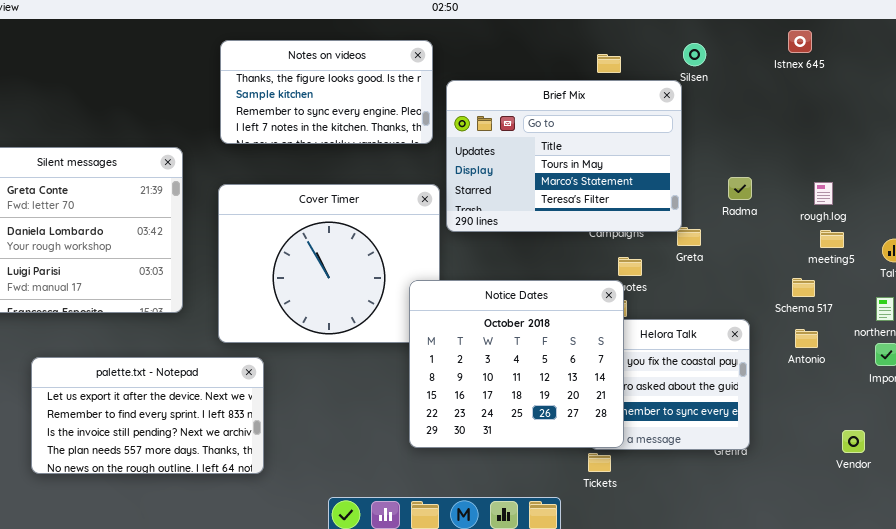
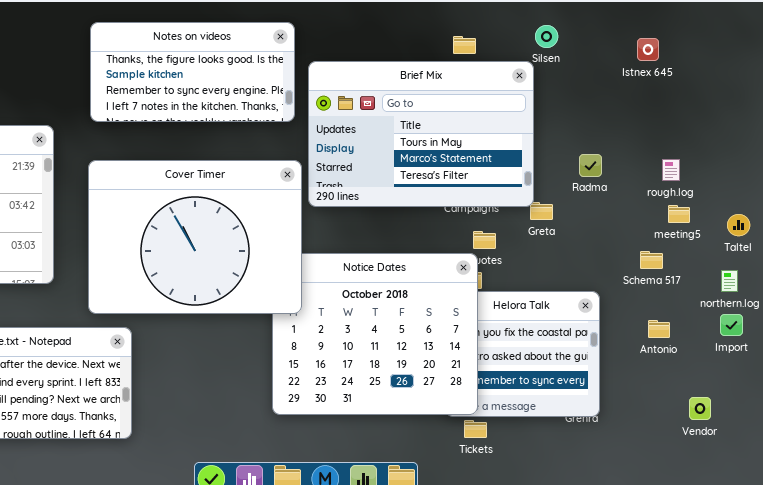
Istnex 645: [788,30,812,53] -> [637,38,659,61], moved
Cover Timer: [218,184,440,343] -> [88,160,302,314], raised
Antonio: [795,329,818,348] -> [648,320,670,338], moved
Tickets: [588,453,611,472] -> [464,420,487,438], moved

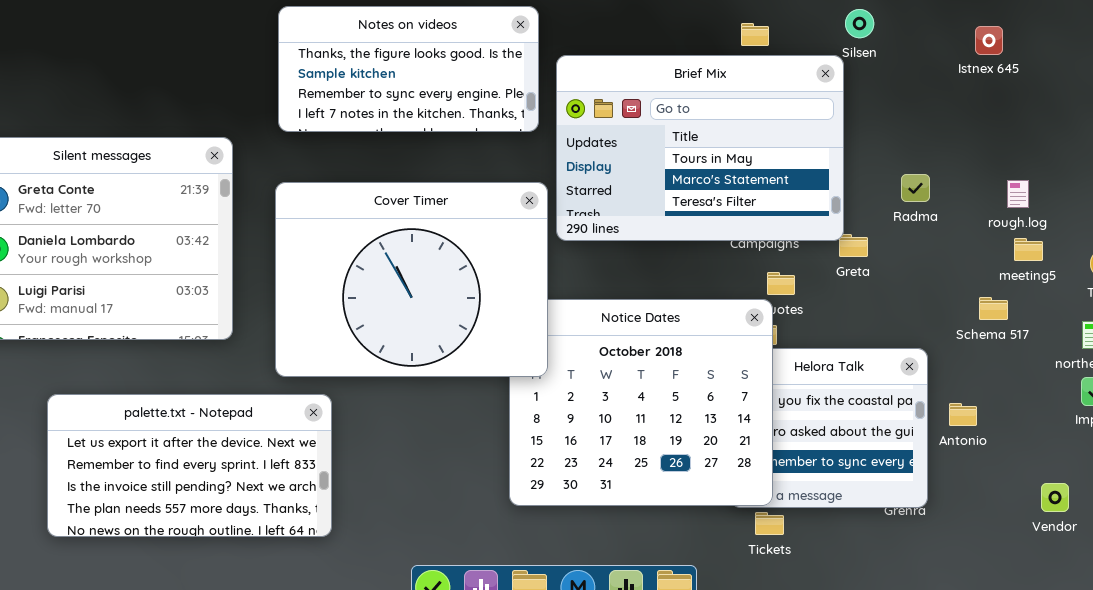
Antonio: [648,320,670,338] -> [949,403,977,426], moved

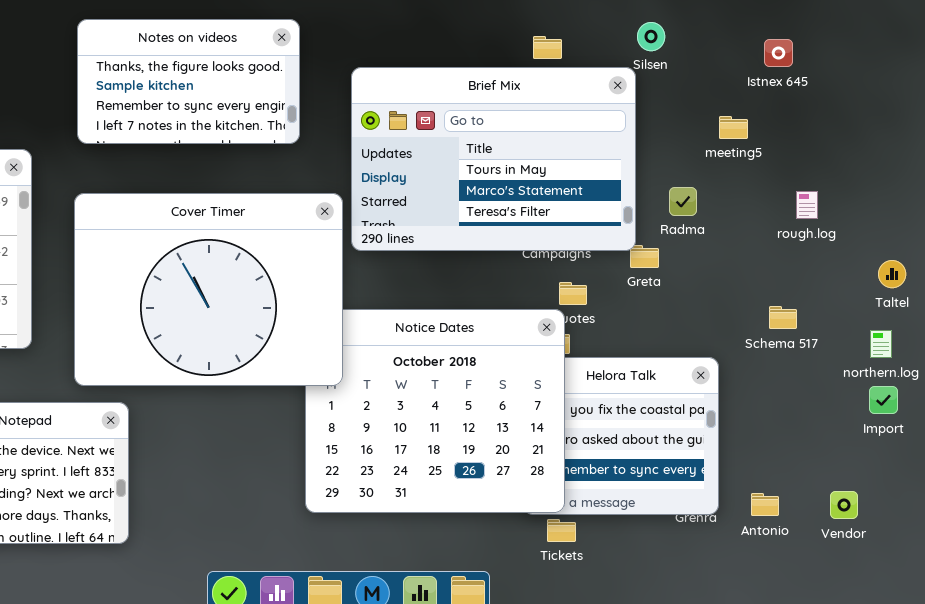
Notes on videos: [278,6,539,132] -> [77,19,300,144], resized
Radma: [901,174,930,202] -> [669,187,697,216], moved
meeting5: [1014,238,1043,261] -> [719,116,748,139], moved
Antonio: [949,403,977,426] -> [751,493,779,516], moved

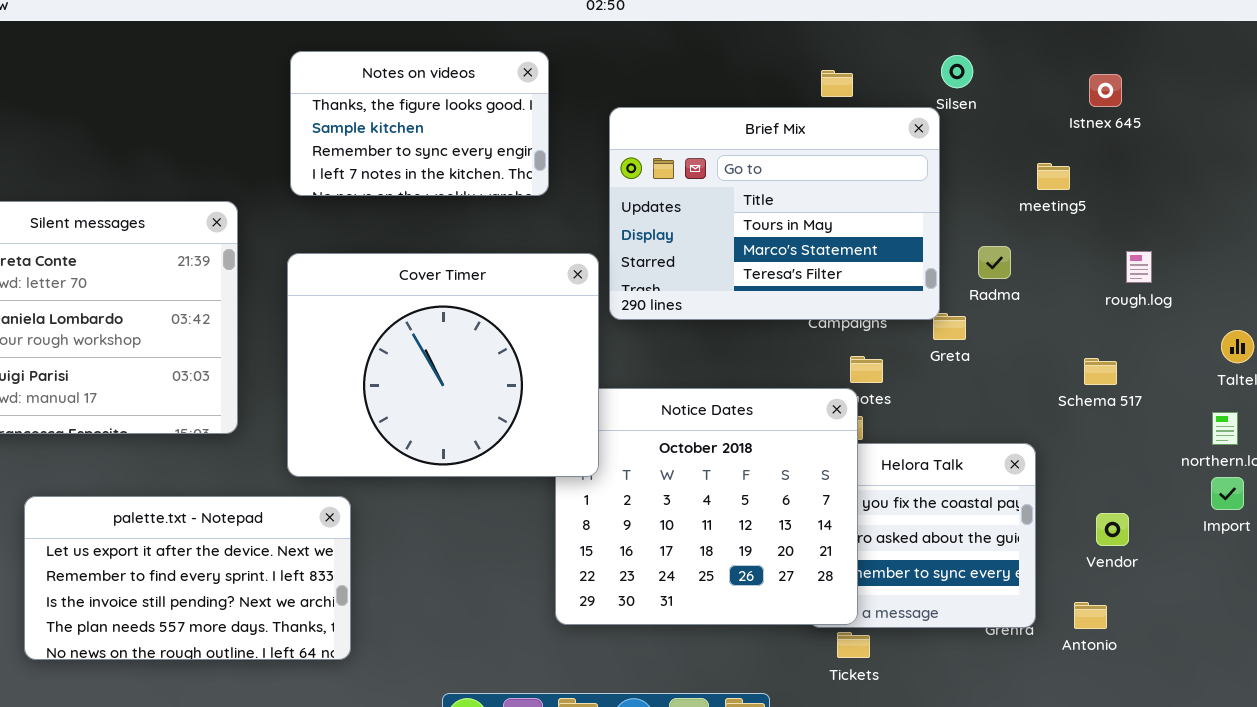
Schema 517: [769,306,797,329] -> [1084,358,1117,385], moved
Vendor: [830,491,858,519] -> [1096,513,1129,546], moved

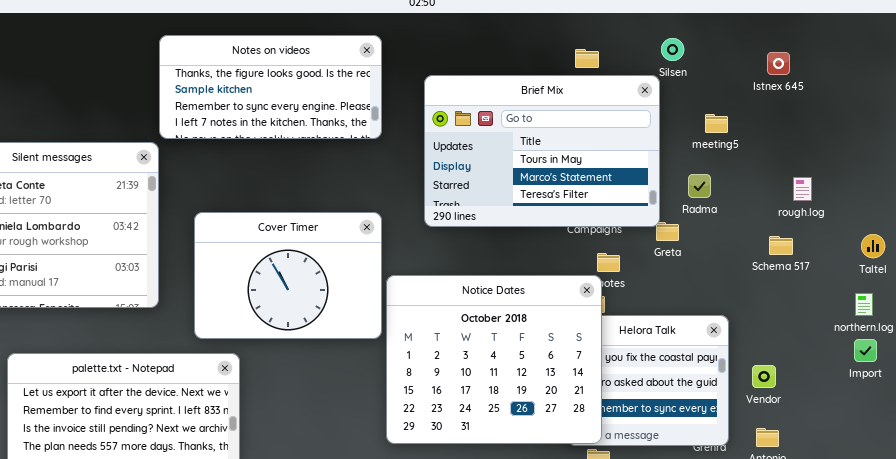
Notes on videos: [290,51,549,196] -> [159,35,382,139], resized
meeting5: [1037,163,1070,190] -> [705,114,728,133], moved
Cover Timer: [287,253,599,477] -> [194,212,382,339], resized
Schema 517: [1084,358,1117,385] -> [769,236,793,255], moved
Vendor: [1096,513,1129,546] -> [752,365,776,388], moved

